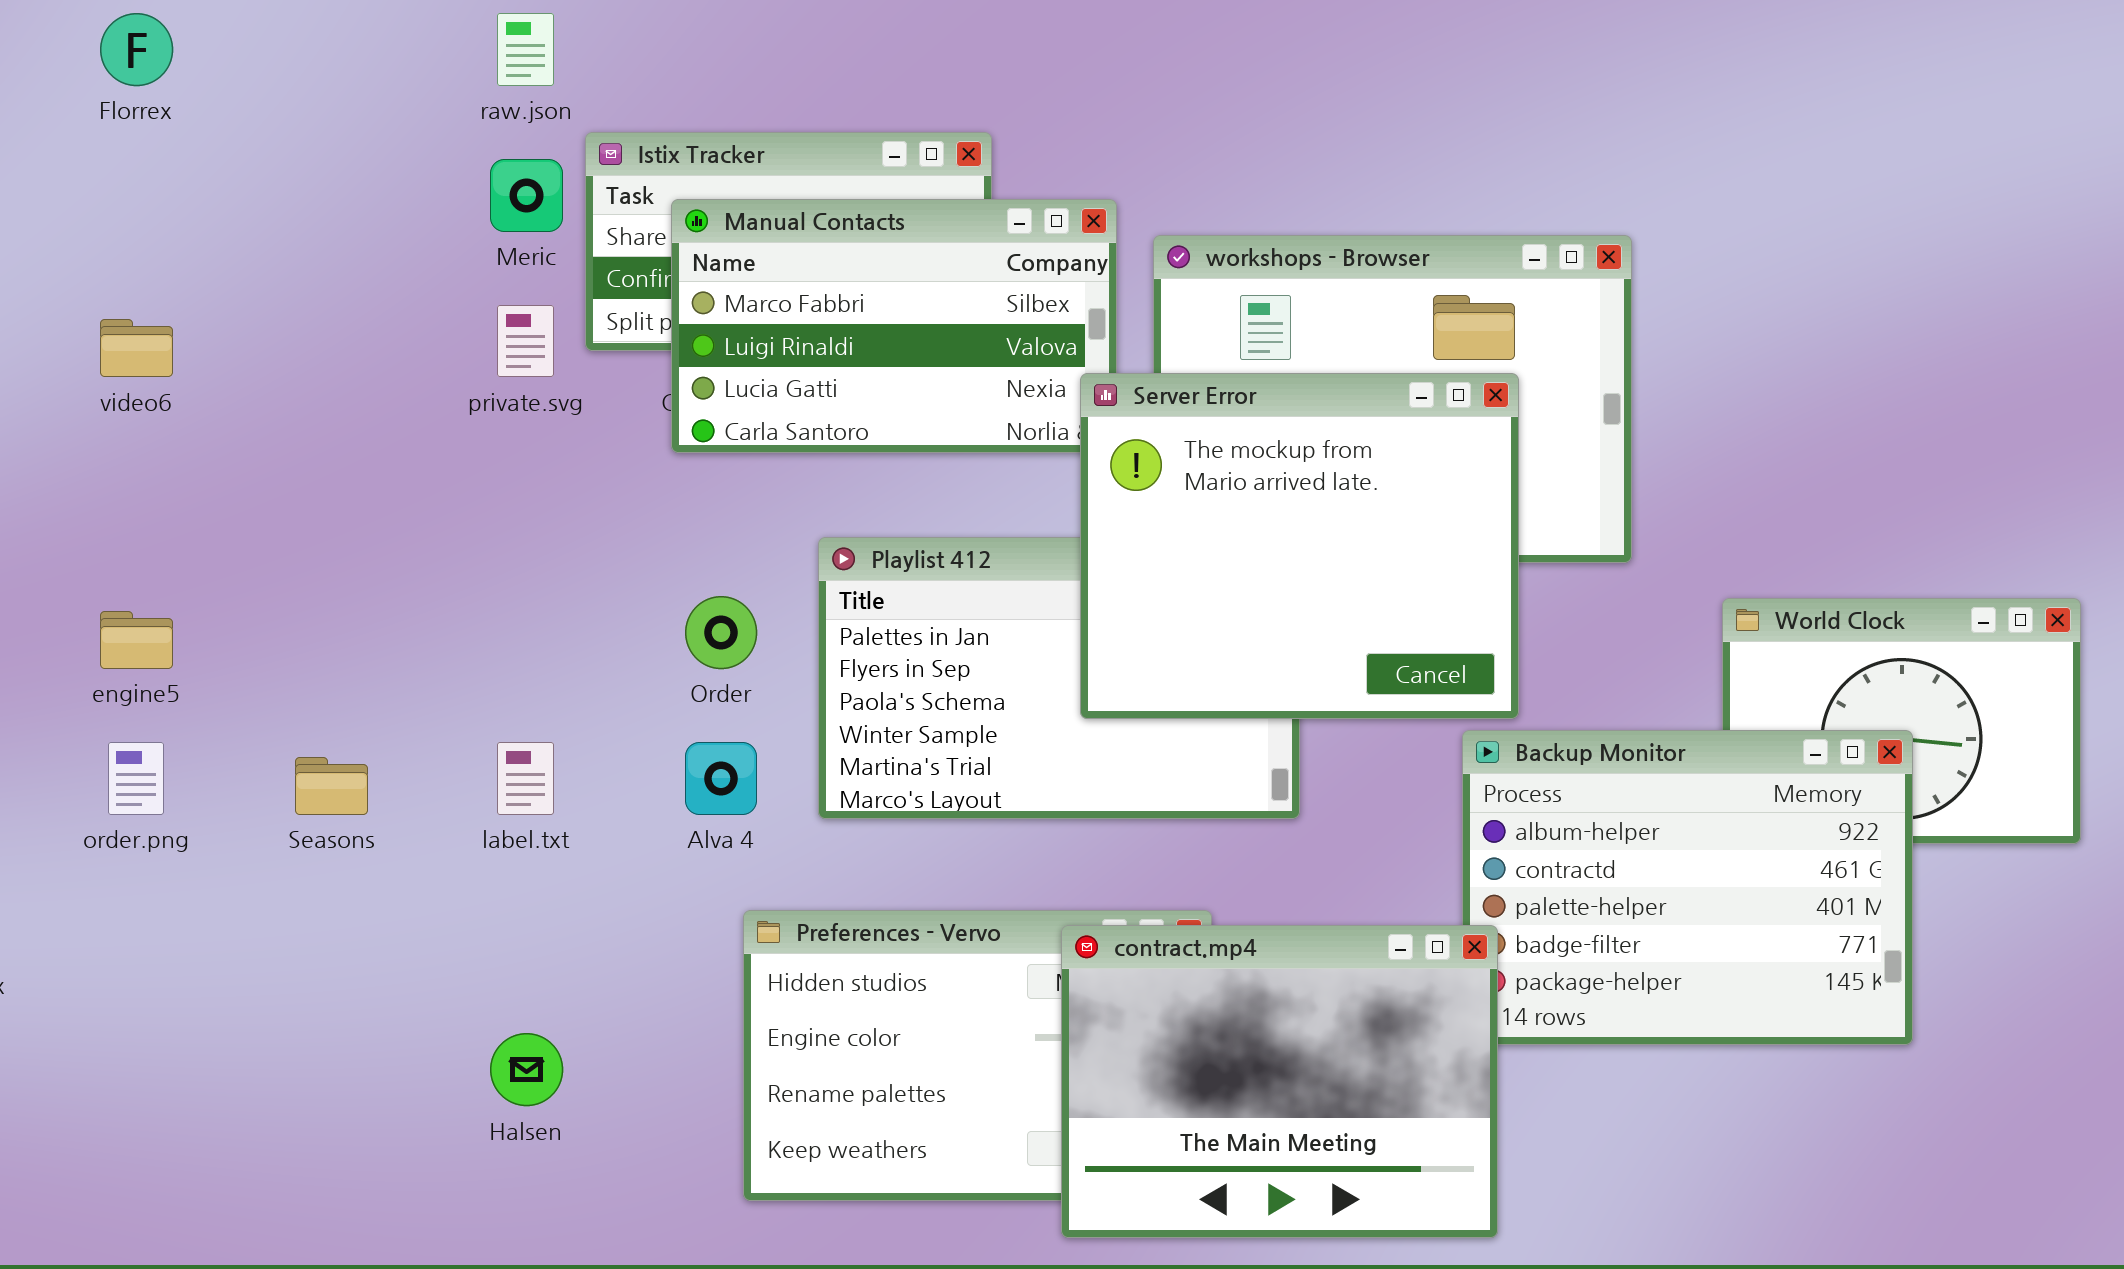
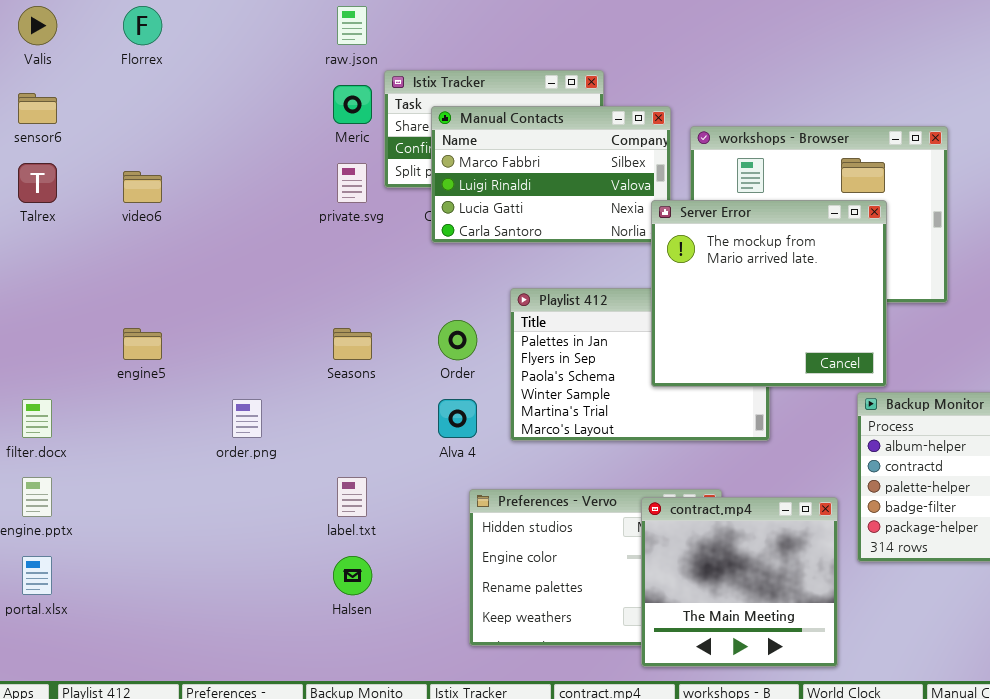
order.png: [108,742,164,815] -> [232,399,262,438], moved
label.txt: [497,742,554,815] -> [337,477,367,517], moved
Seasons: [295,757,368,815] -> [333,328,372,360], moved
contract.mp4: [1061,925,1498,1238] -> [641,497,838,667], resized

